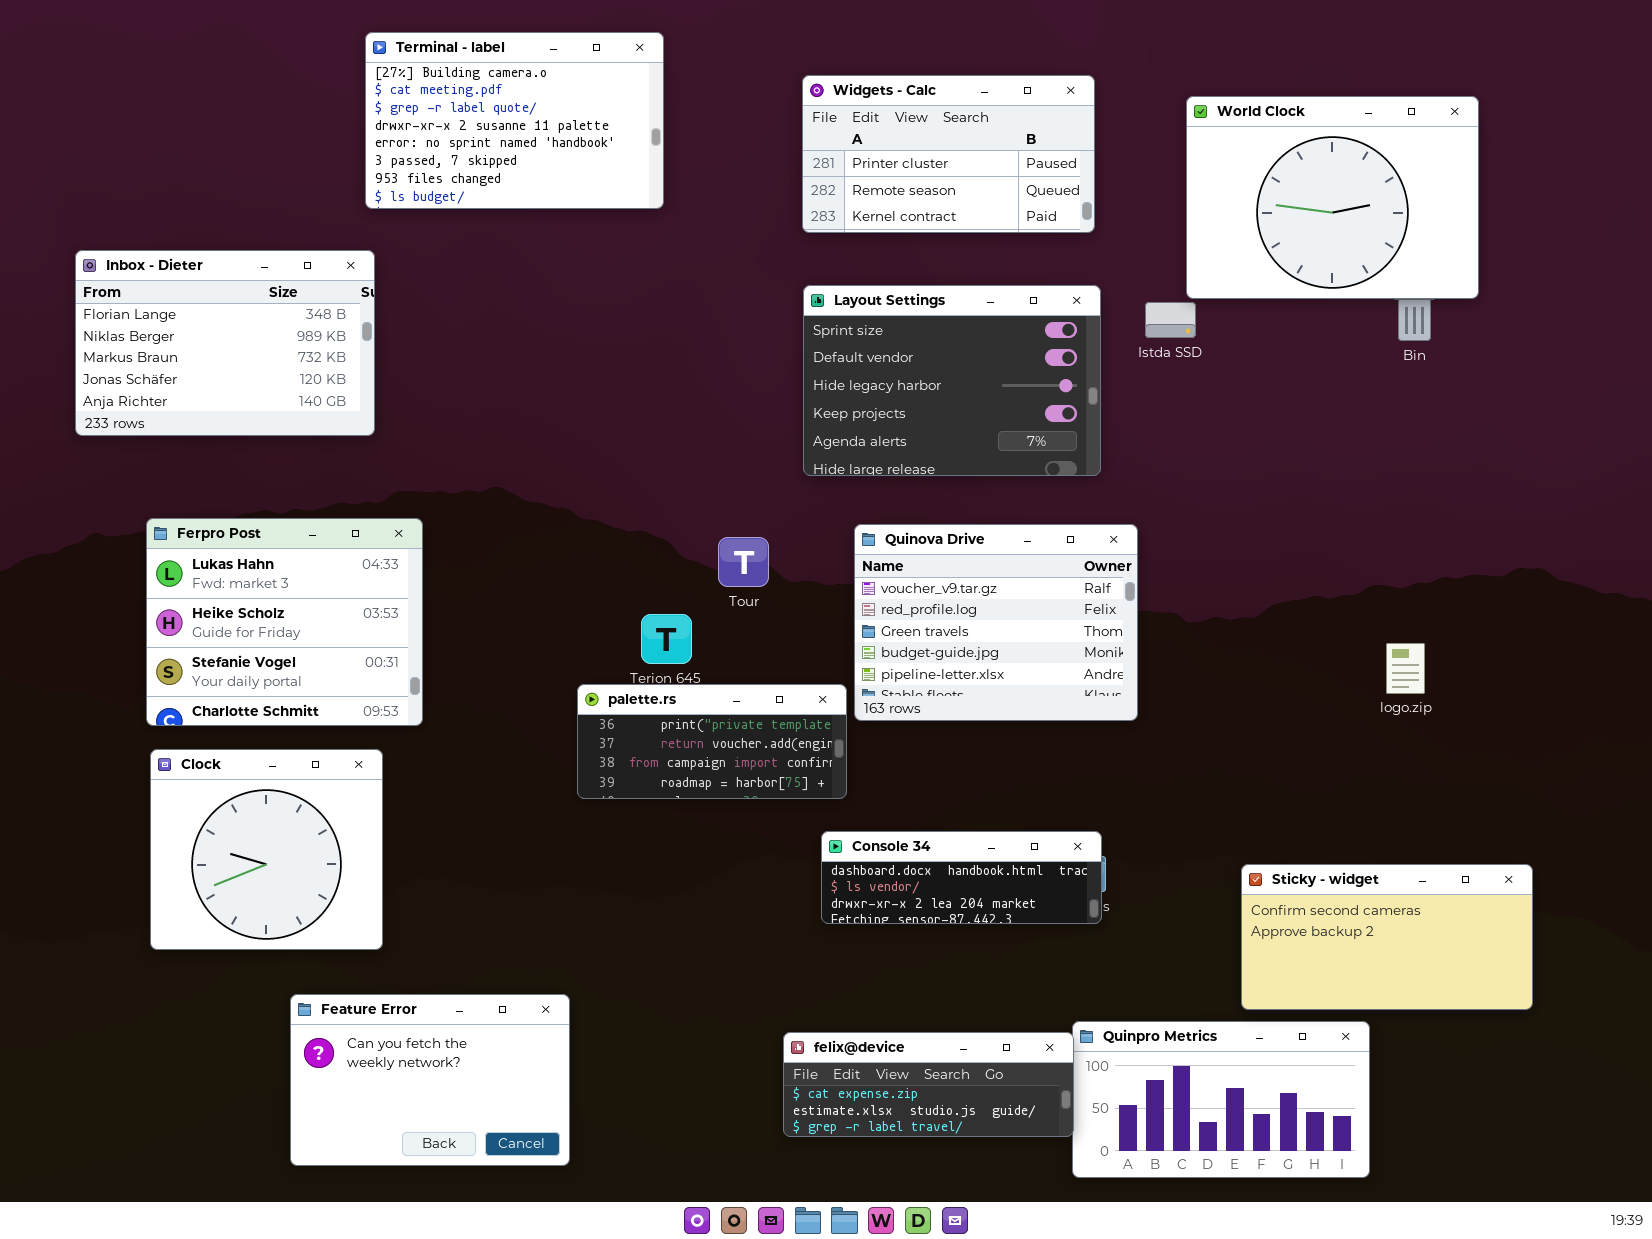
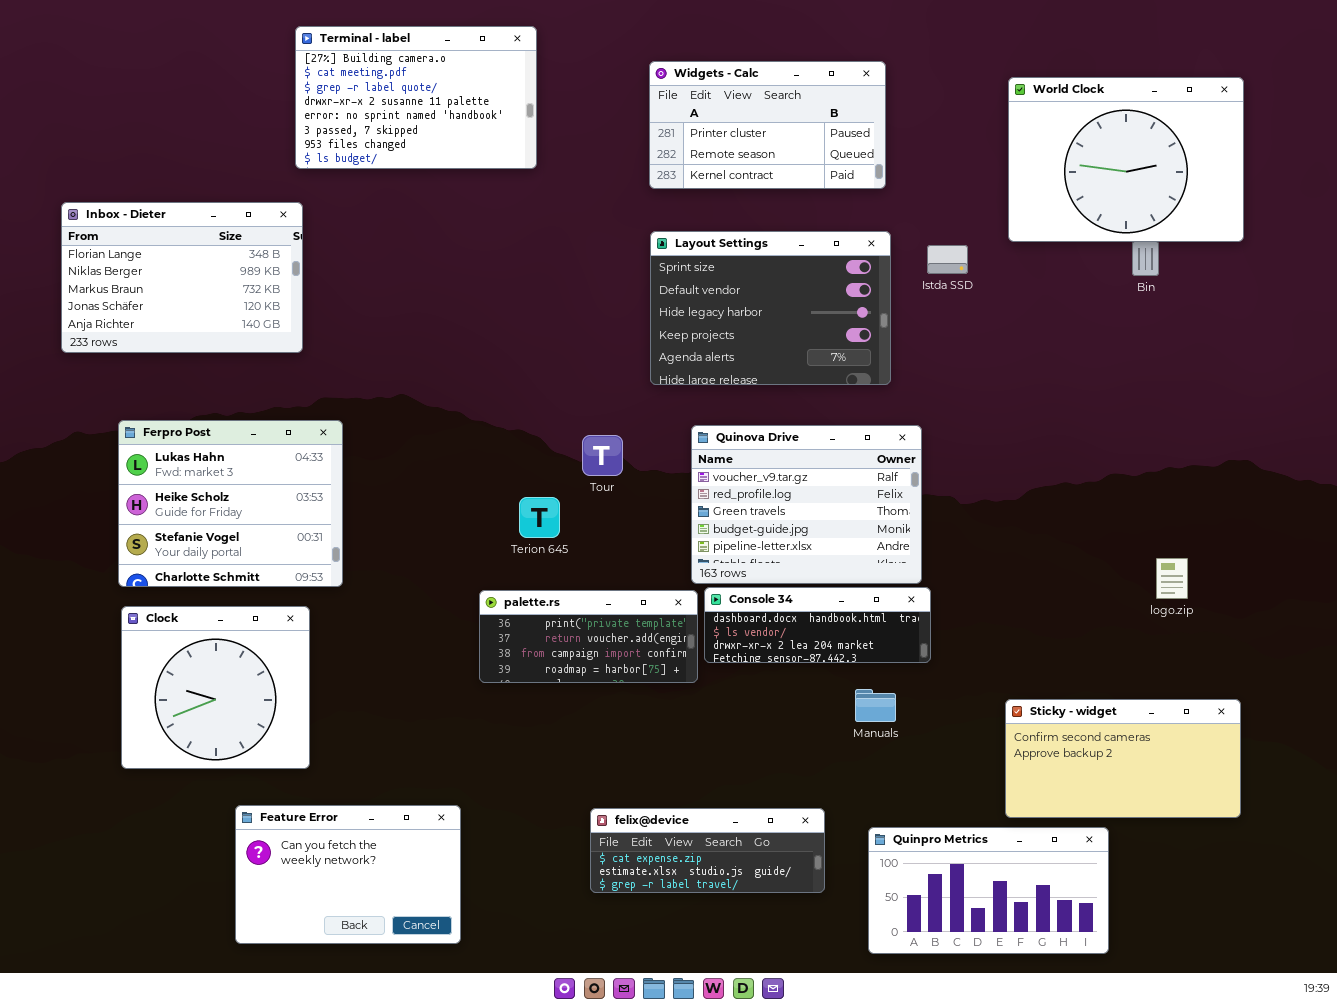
World Clock: [1186,96,1479,299] -> [1008,77,1244,242], moved
logo.zip: [1386,643,1425,694] -> [1156,558,1188,599], moved
palette.rs: [577,684,847,799] -> [479,590,698,683], moved
Console 34: [821,831,1102,924] -> [704,587,931,663], moved
felix@device: [783,1032,1074,1137] -> [590,808,825,893], moved

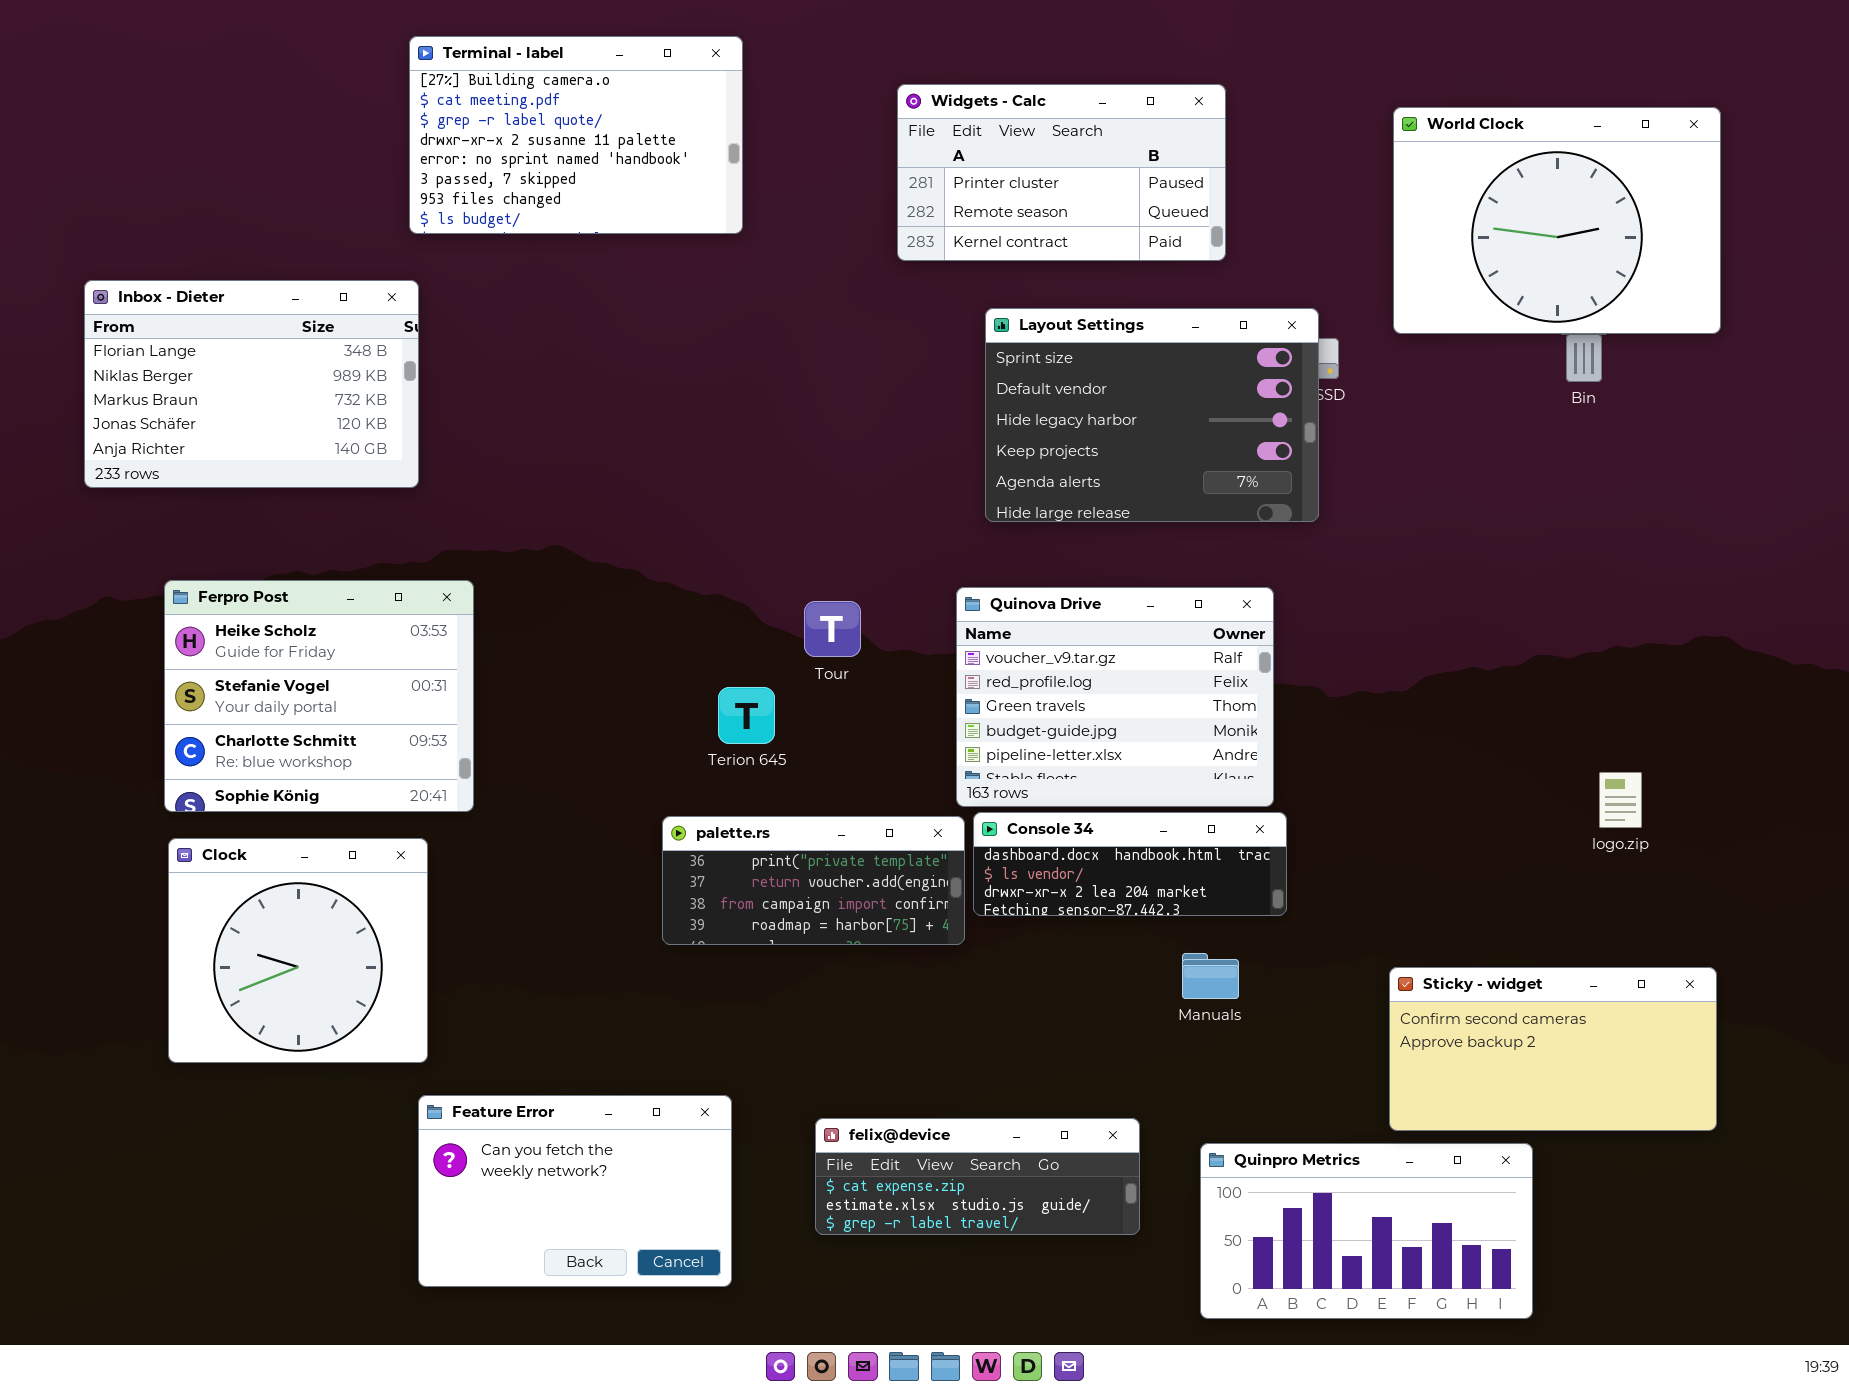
Layout Settings: [650,231,891,385] -> [985,308,1319,522], moved
Ferpro Post: [118,420,343,587] -> [164,580,474,812], scrolled down 1 row
Feature Error: [235,805,461,944] -> [418,1095,732,1287], moved

